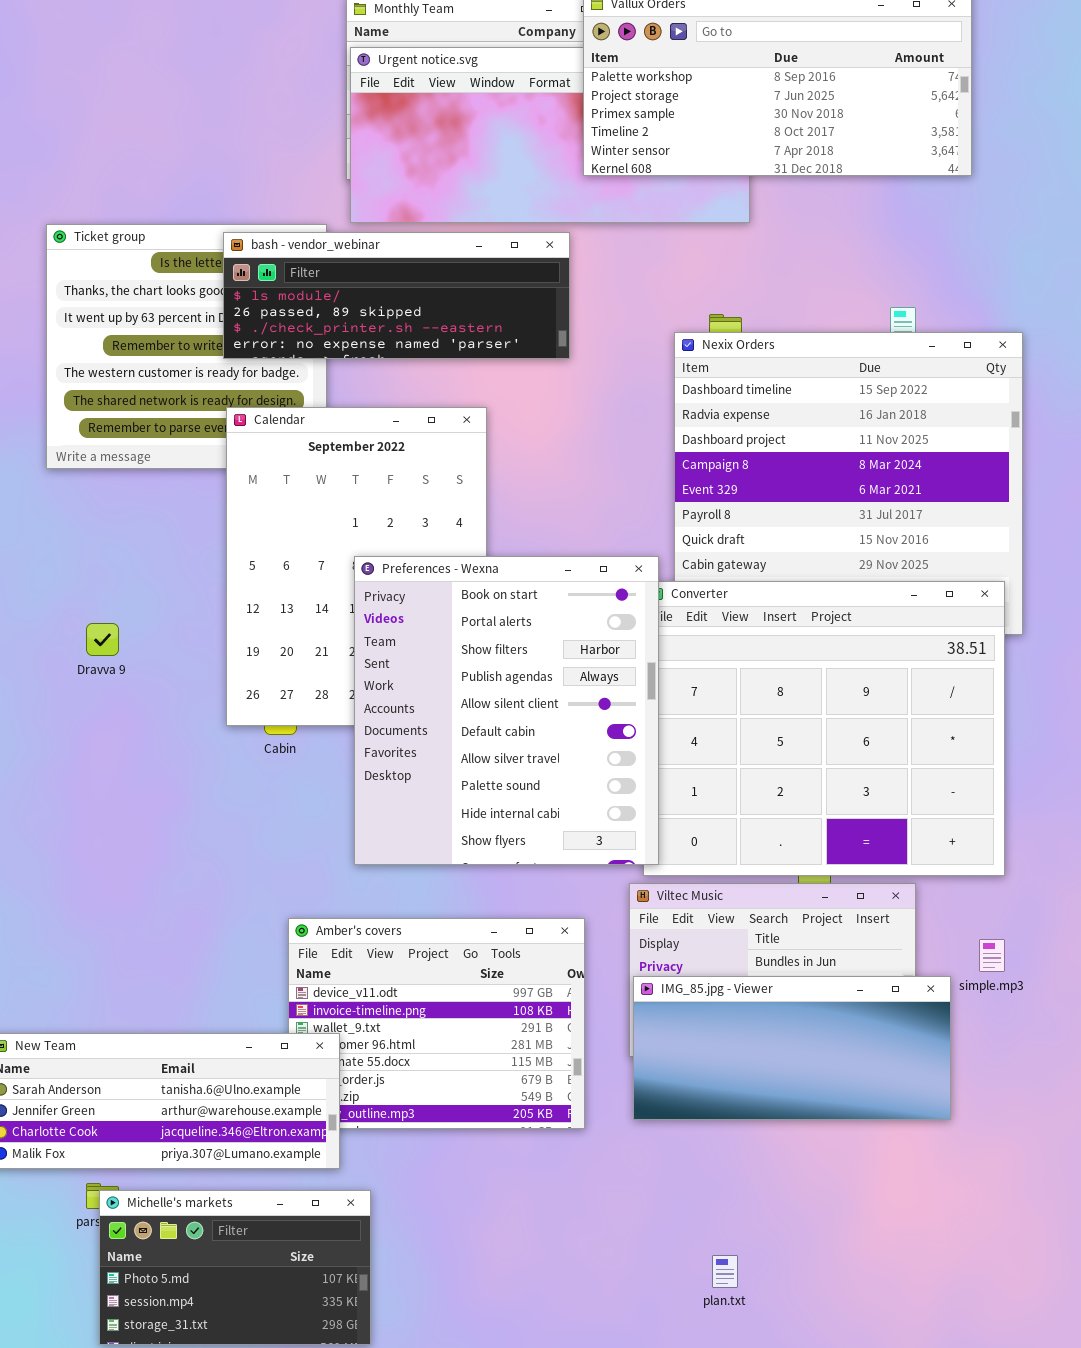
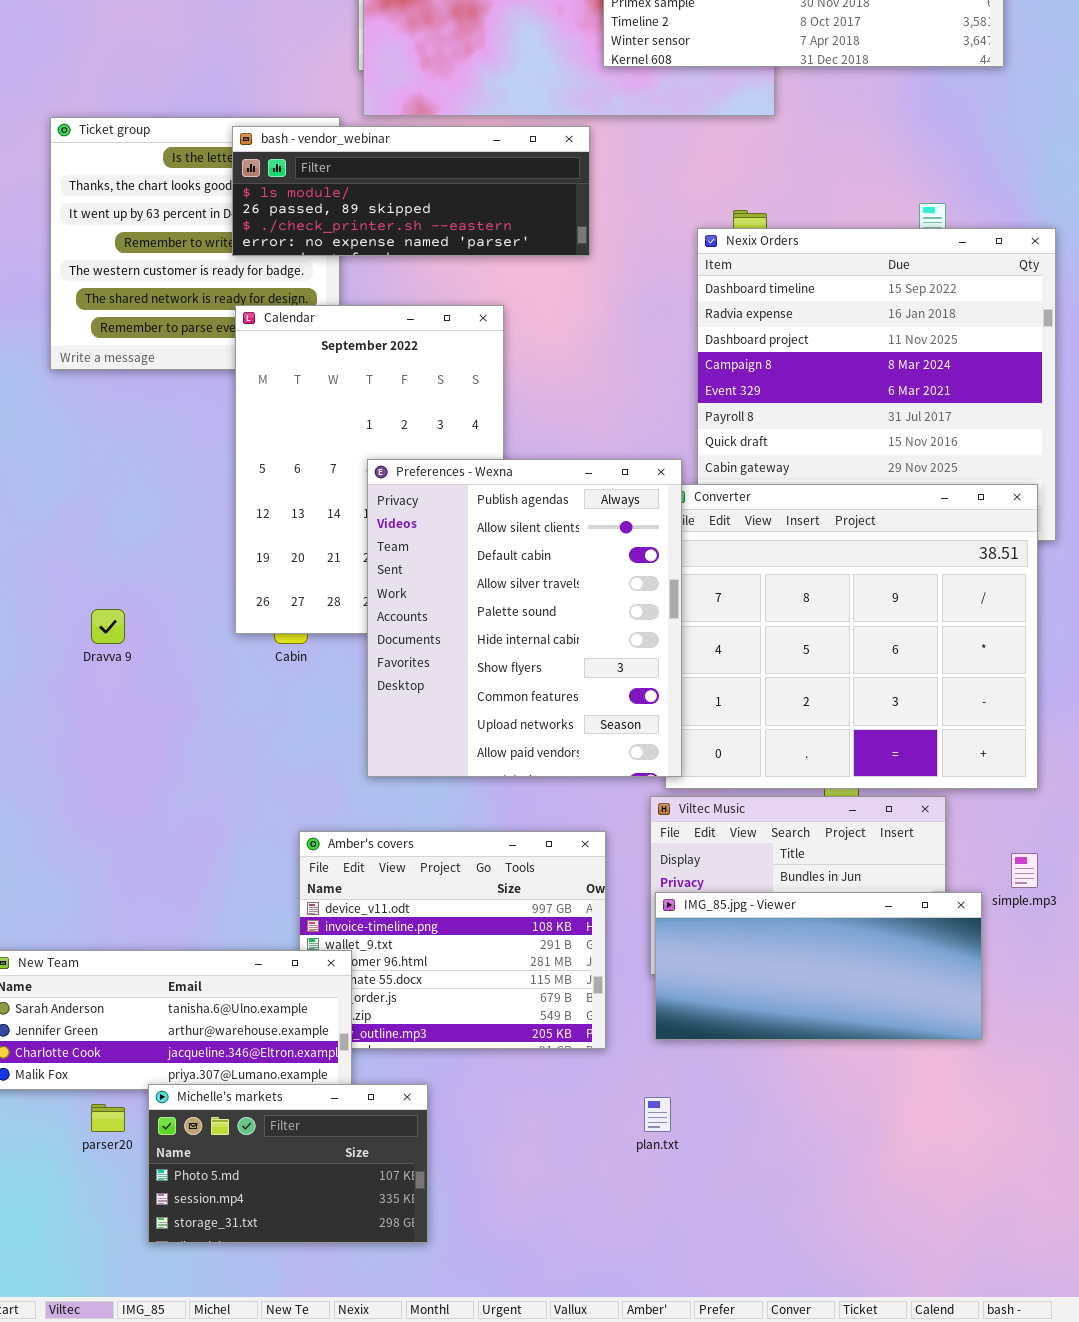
Preferences - Wexna: [354,556,659,865] -> [367,459,682,777], scrolled down 3 rows
Dravva 9: [86,623,119,656] -> [91,609,125,644], moved
Michelle's markets: [99,1190,371,1345] -> [148,1084,428,1243], moved
plan.txt: [712,1255,738,1288] -> [644,1097,671,1132], moved

